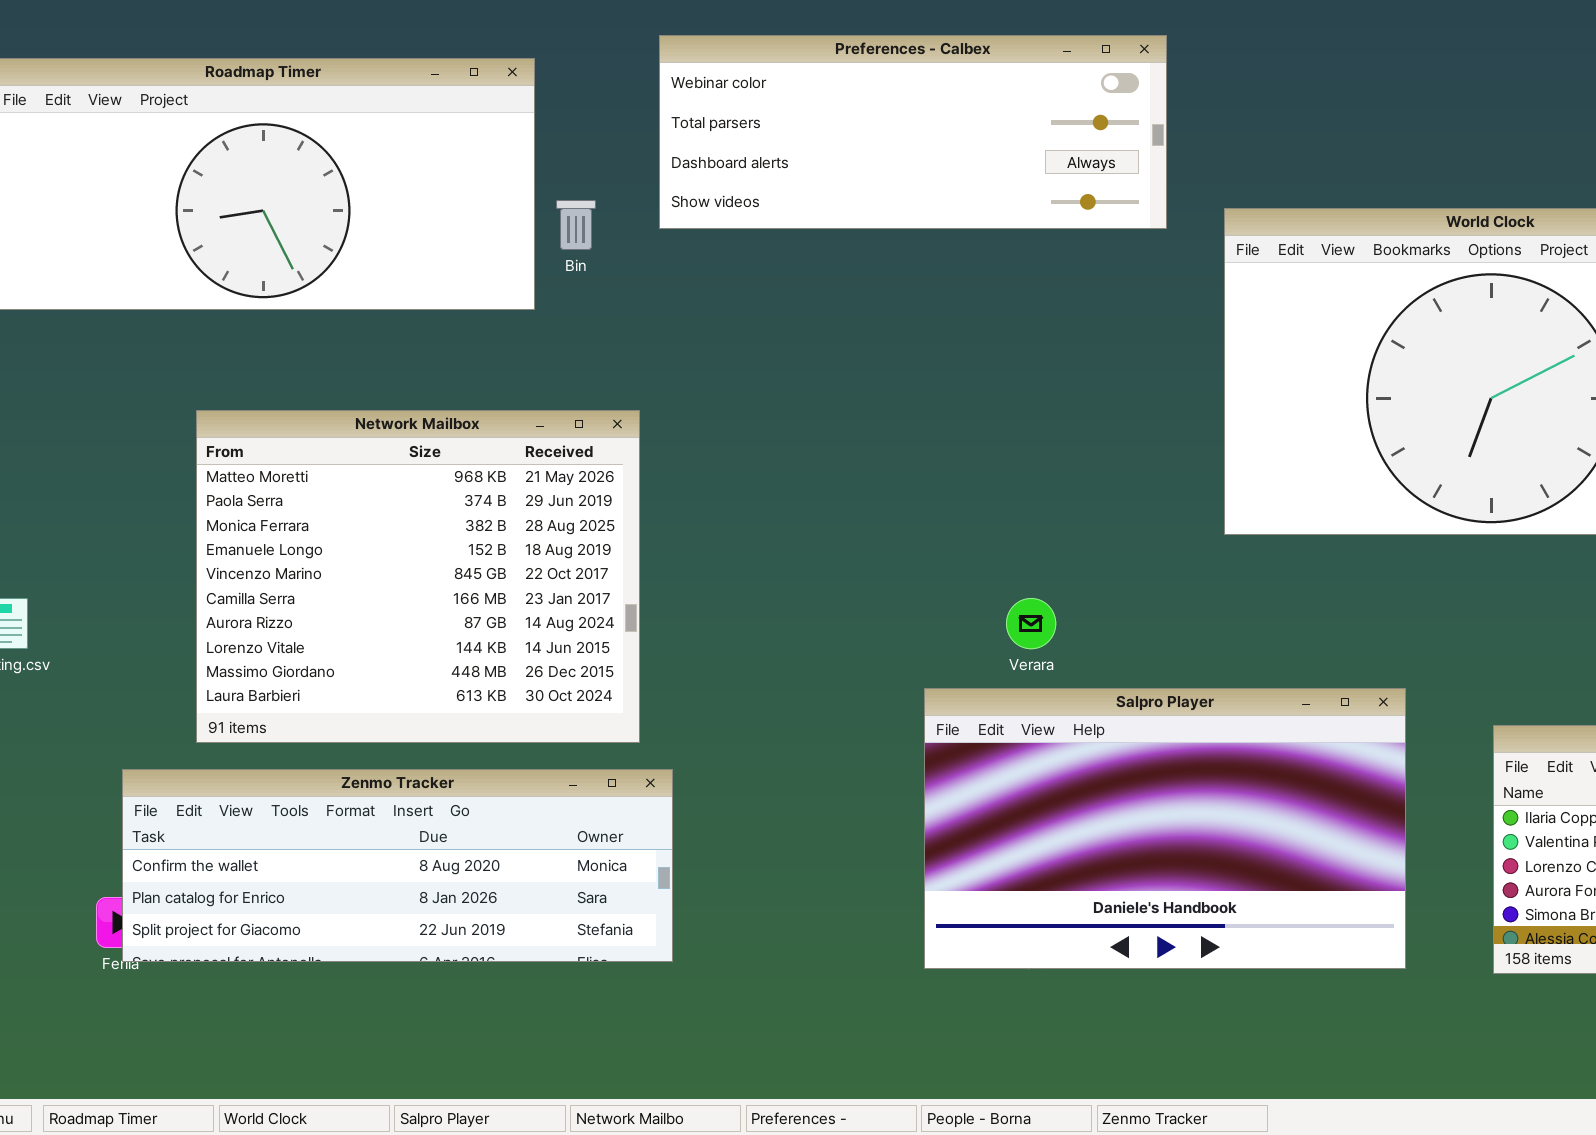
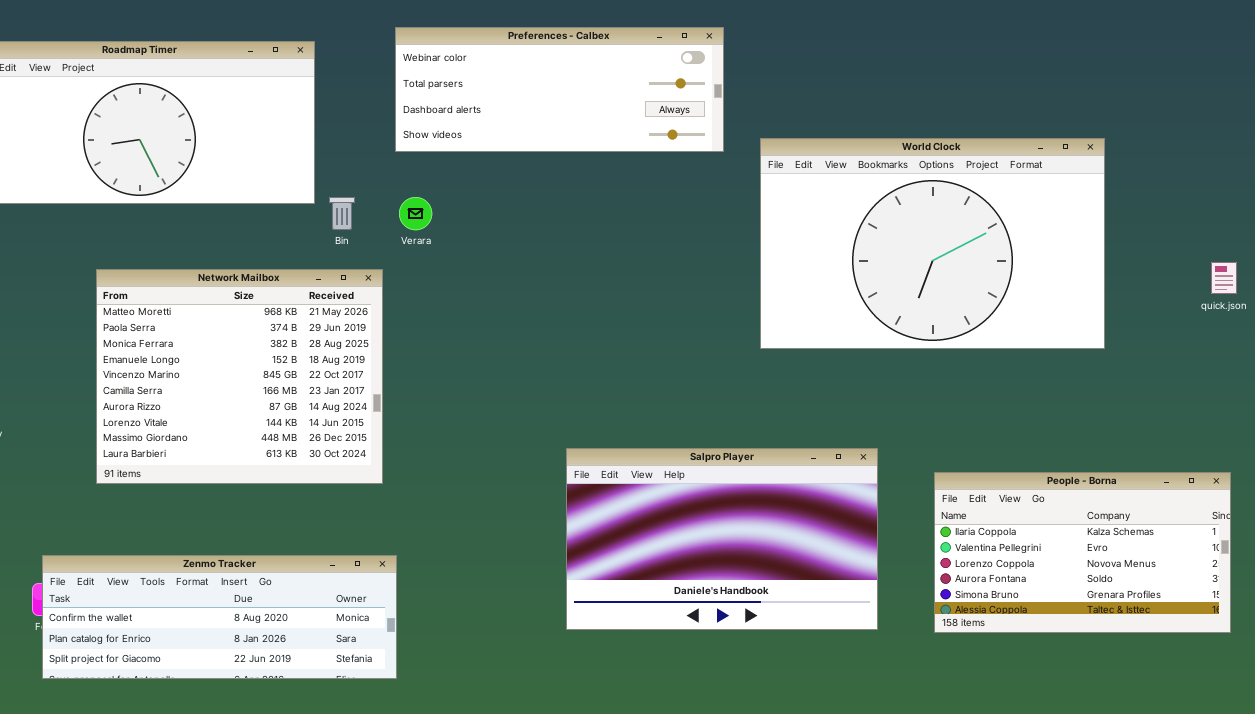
Bin: [556,200,596,250] -> [329,197,355,230], moved
Verara: [1006,598,1056,649] -> [399,197,432,230], moved
Zenmo Tracker: [122,769,673,962] -> [42,555,397,679], moved

